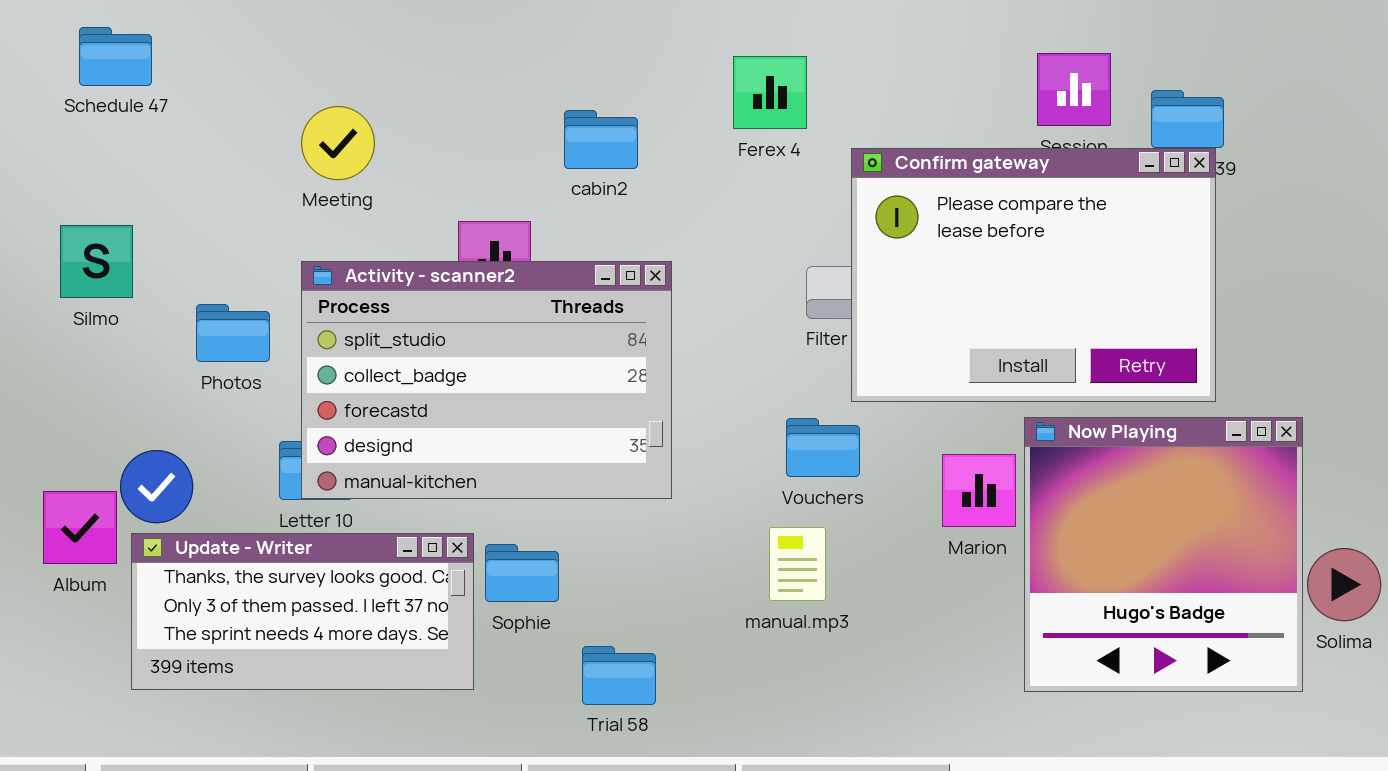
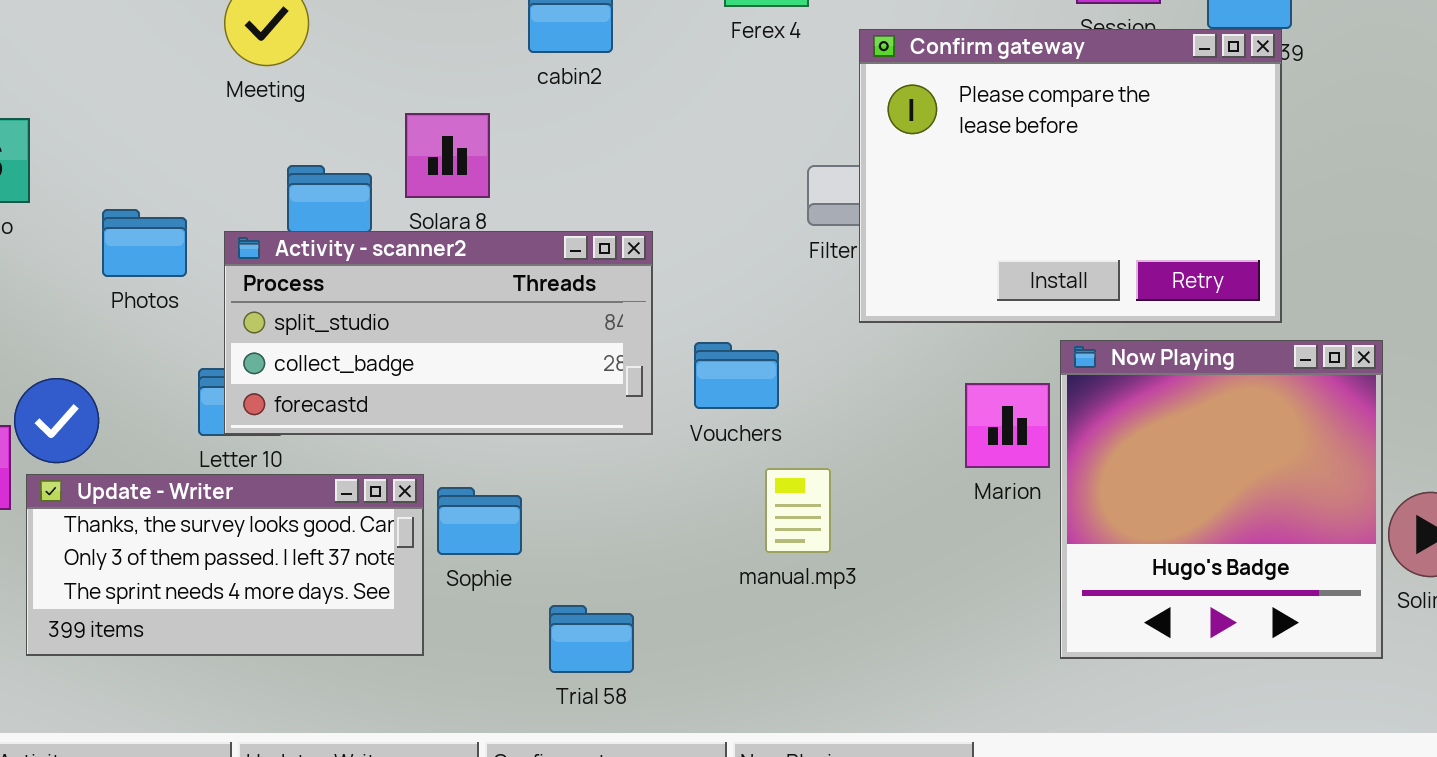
Activity - scanner2: [301,261,672,499] -> [224,231,653,435], resized
Vouchers: [786,418,860,477] -> [694,342,779,409], moved

